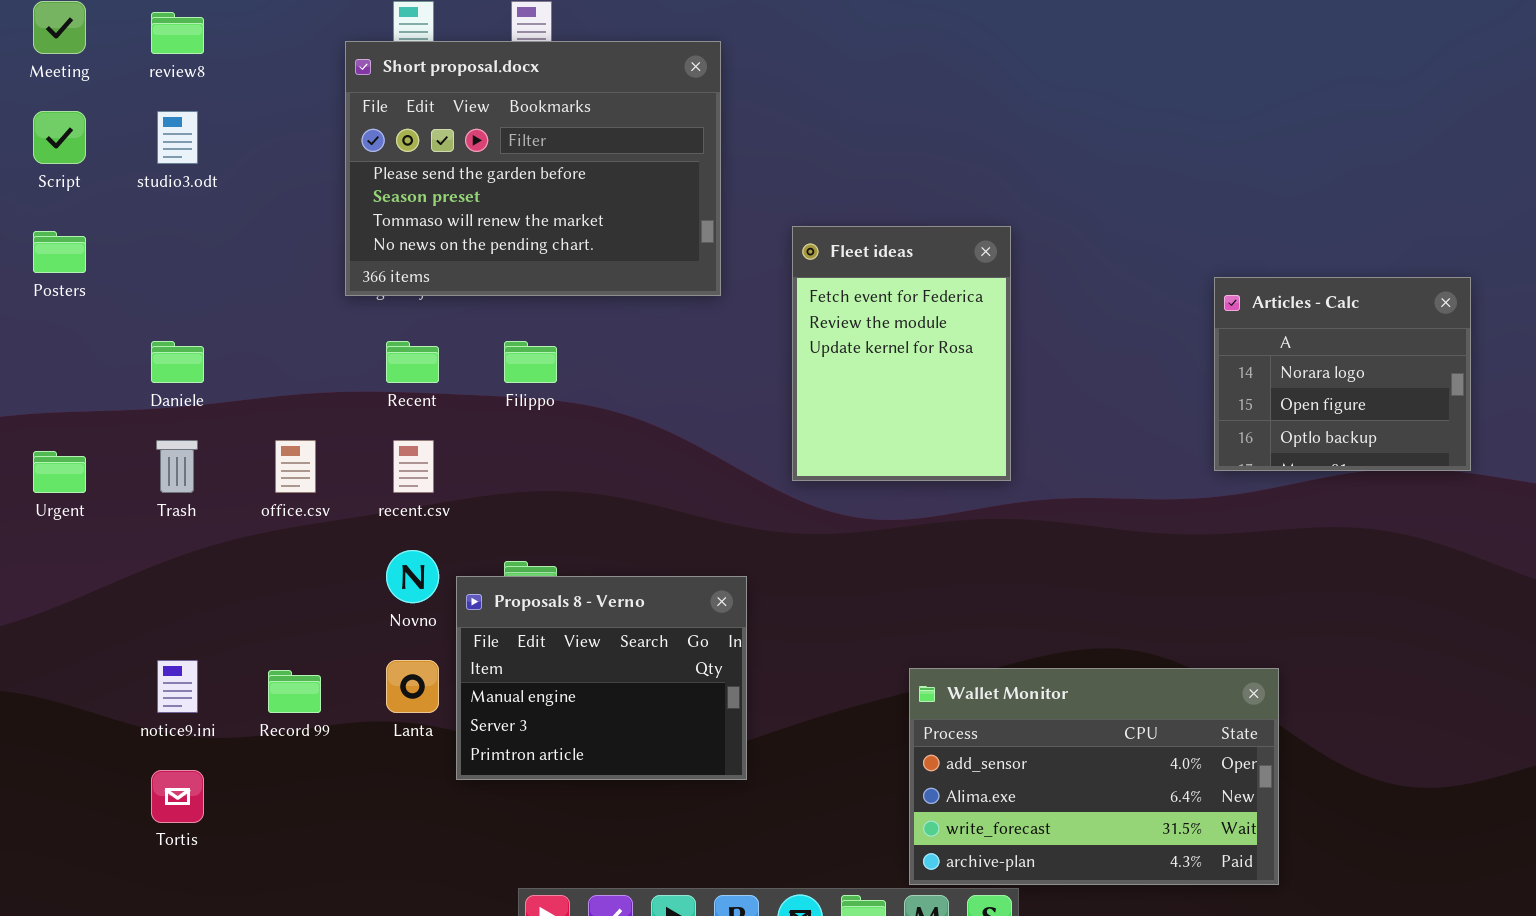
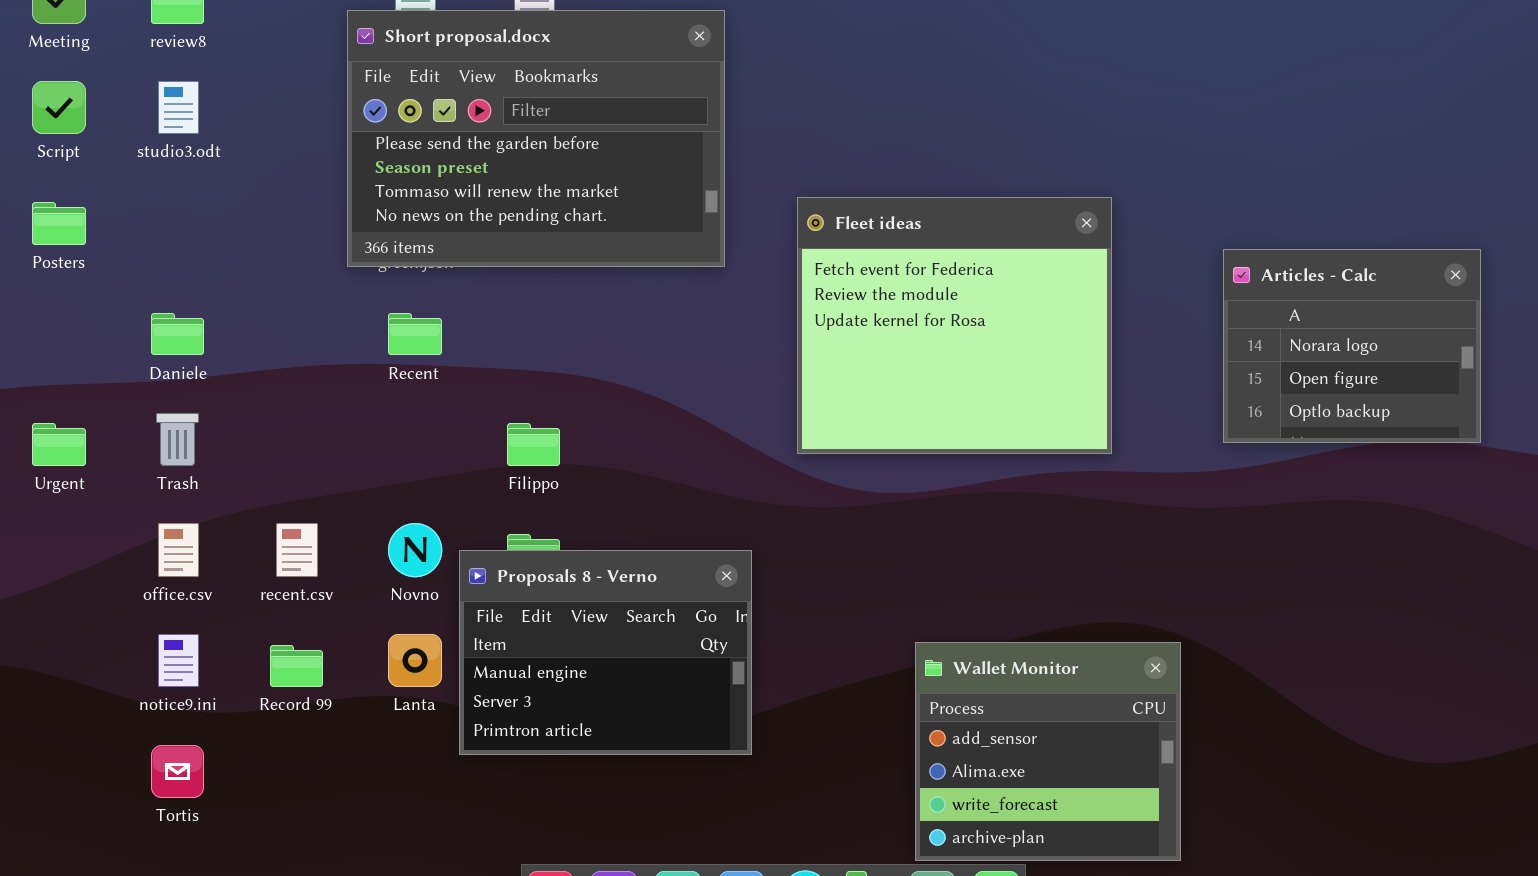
Fleet ideas: [792,226,1011,481] -> [797,197,1112,454], resized
Filippo: [504,341,557,383] -> [507,423,560,466], moved
office.csv: [275,440,316,493] -> [158,523,199,577], moved
recent.csv: [393,440,434,493] -> [276,523,318,577], moved
Wallet Monitor: [909,668,1279,885] -> [915,642,1181,861], resized

